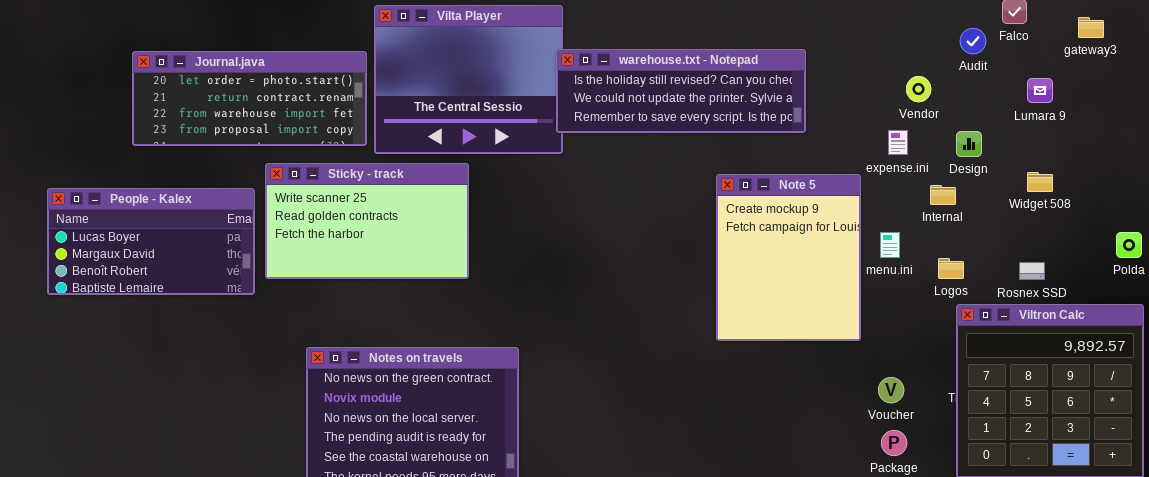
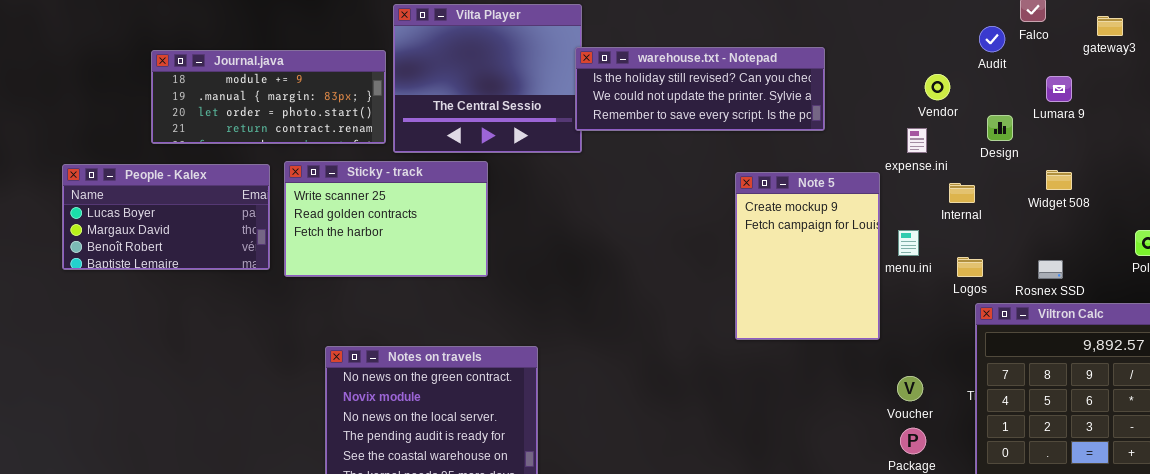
Journal.java: [132,51,367,146] -> [151,50,386,144], scrolled up 2 rows
Design: [956,131,982,157] -> [987,115,1013,141], moved
People - Kalex: [47,188,255,295] -> [62,164,270,270], moved

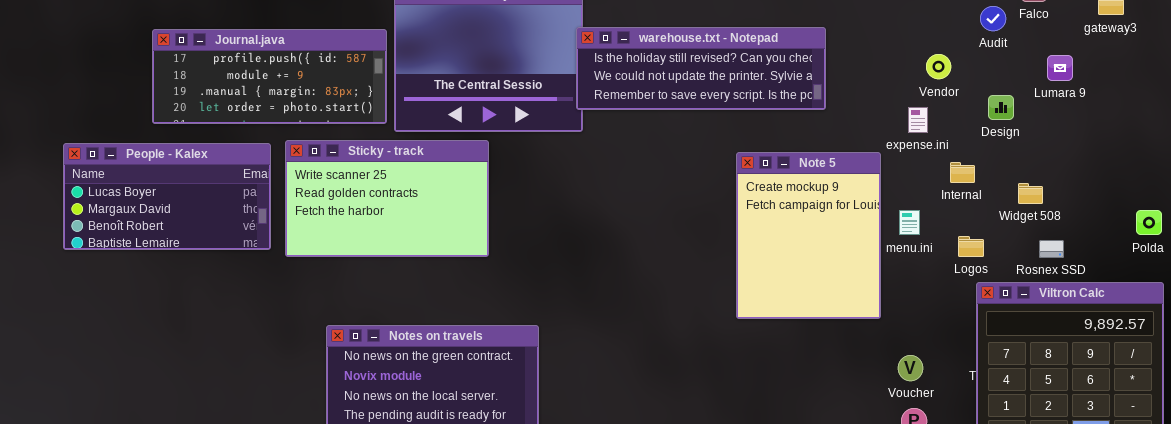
Journal.java: [151,50,386,144] -> [152,29,387,124], scrolled up 1 row
Widget 508: [1046,170,1072,190] -> [1018,183,1043,204], moved

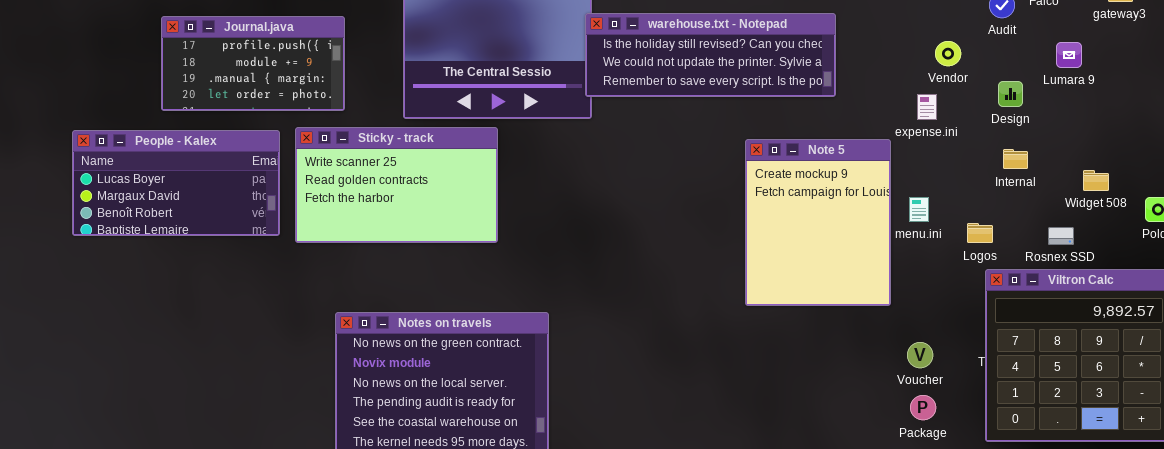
Journal.java: [152,29,387,124] -> [161,16,345,111], resized
Internal: [950,162,975,183] -> [1003,149,1028,169], moved
Widget 508: [1018,183,1043,204] -> [1083,170,1109,191], moved

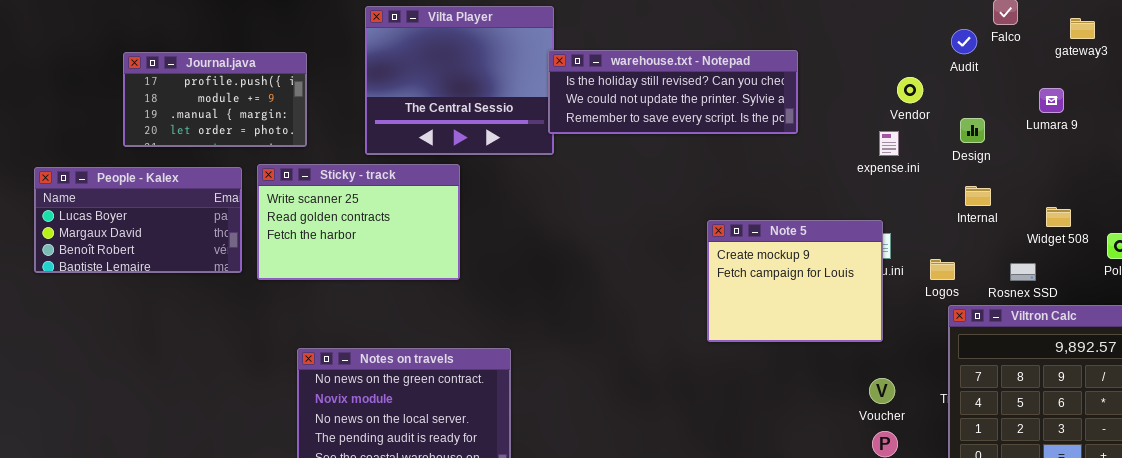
Lumara 9: [1056,42,1082,68] -> [1039,88,1064,113], moved
Note 5: [745,139,891,306] -> [707,220,883,342], resized

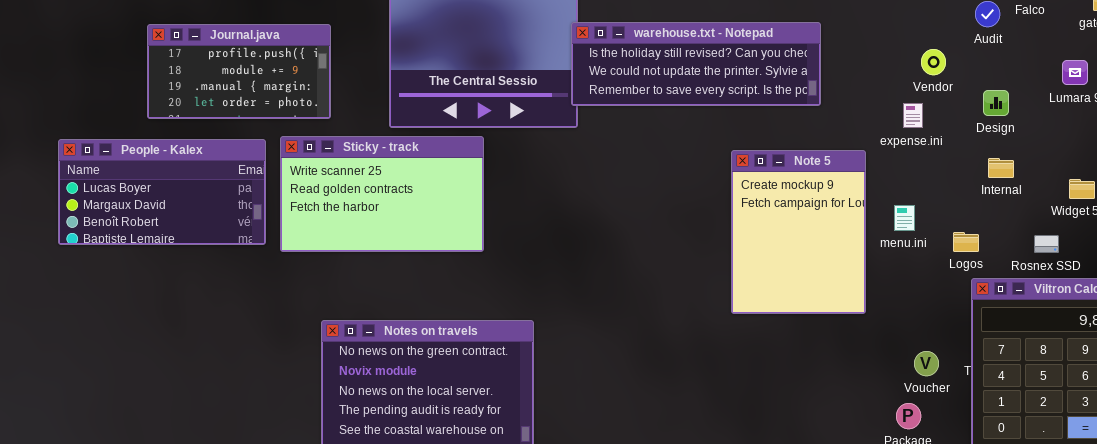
Note 5: [707,220,883,342] -> [731,150,866,314], resized
Voucher: [869,378,895,404] -> [914,351,939,376], moved

